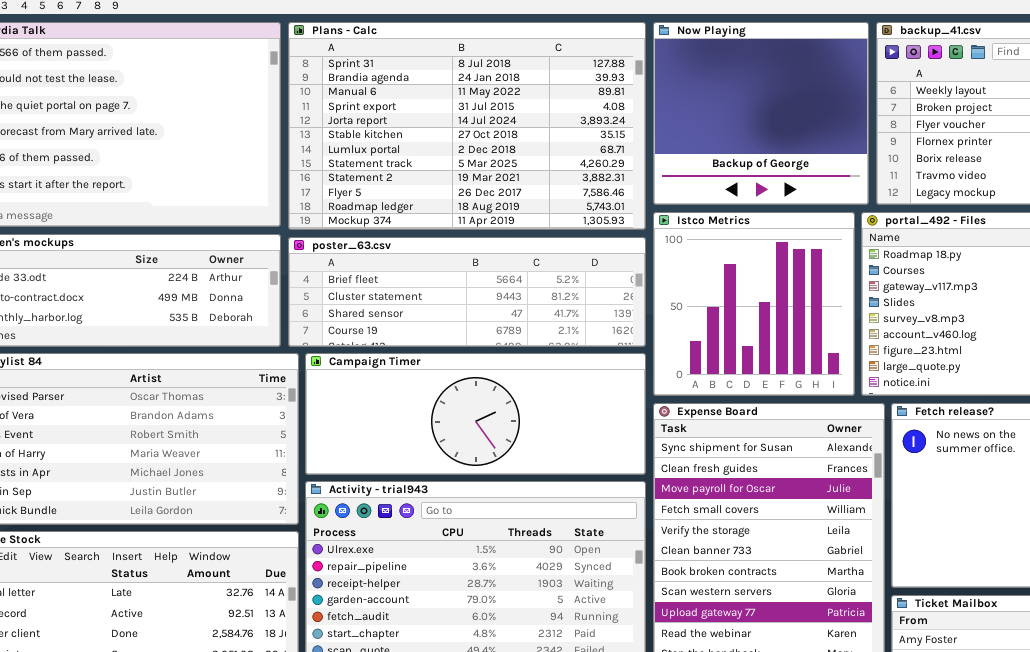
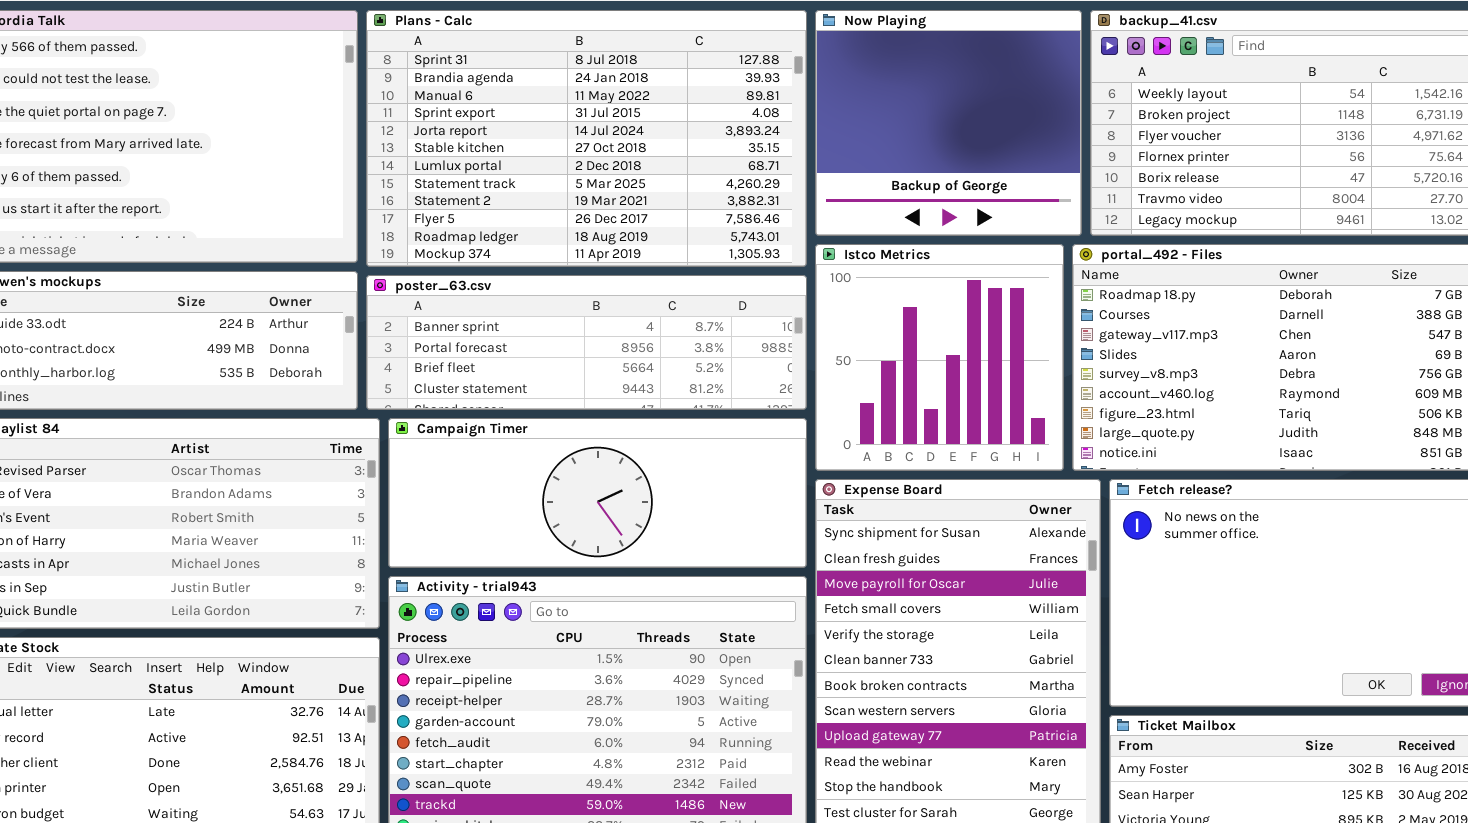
poster_63.csv: [288,237,646,347] -> [366,275,807,410], scrolled up 2 rows

